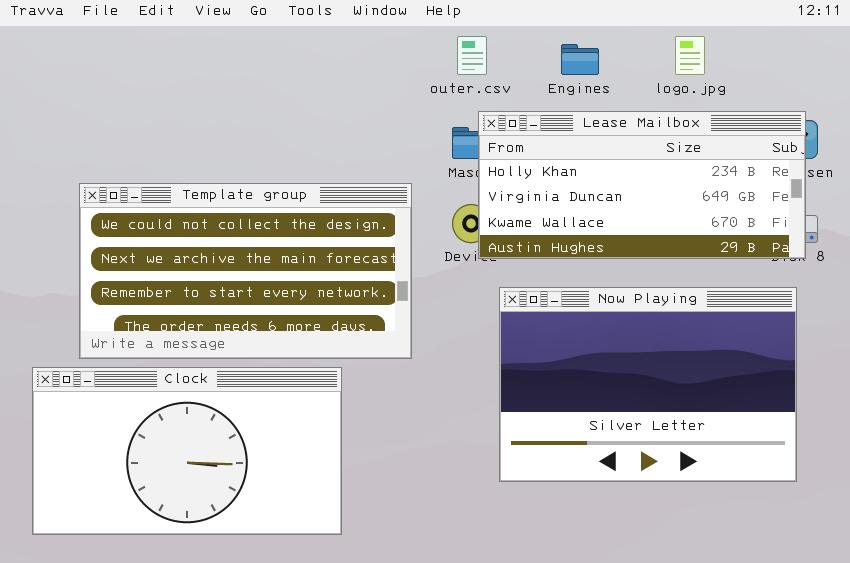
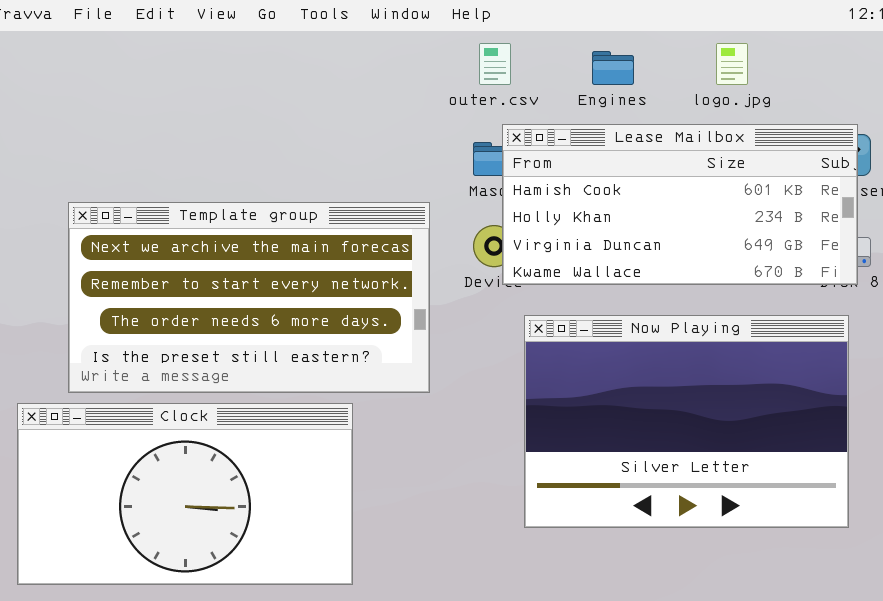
Lease Mailbox: [478,111,806,259] -> [502,124,858,285], scrolled up 1 row
Template group: [79,183,412,359] -> [68,202,430,393], scrolled down 1 row

